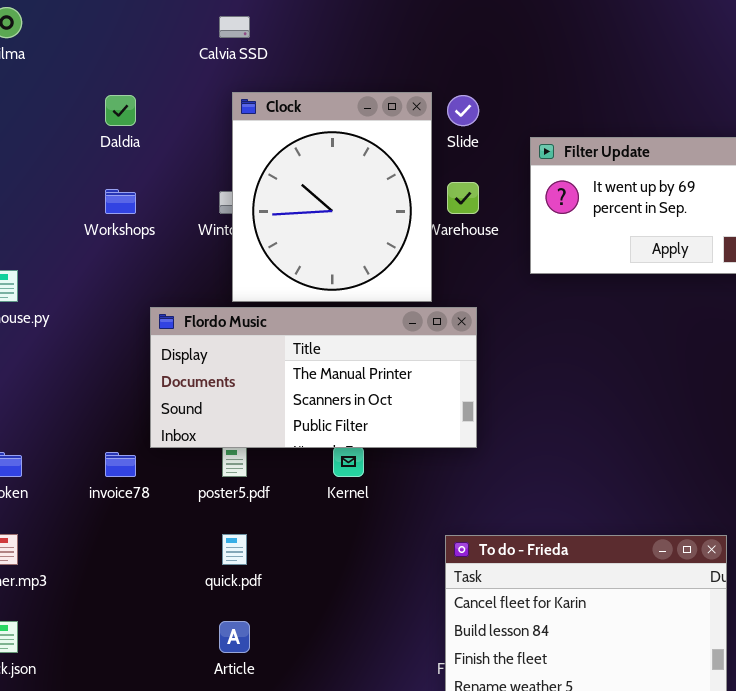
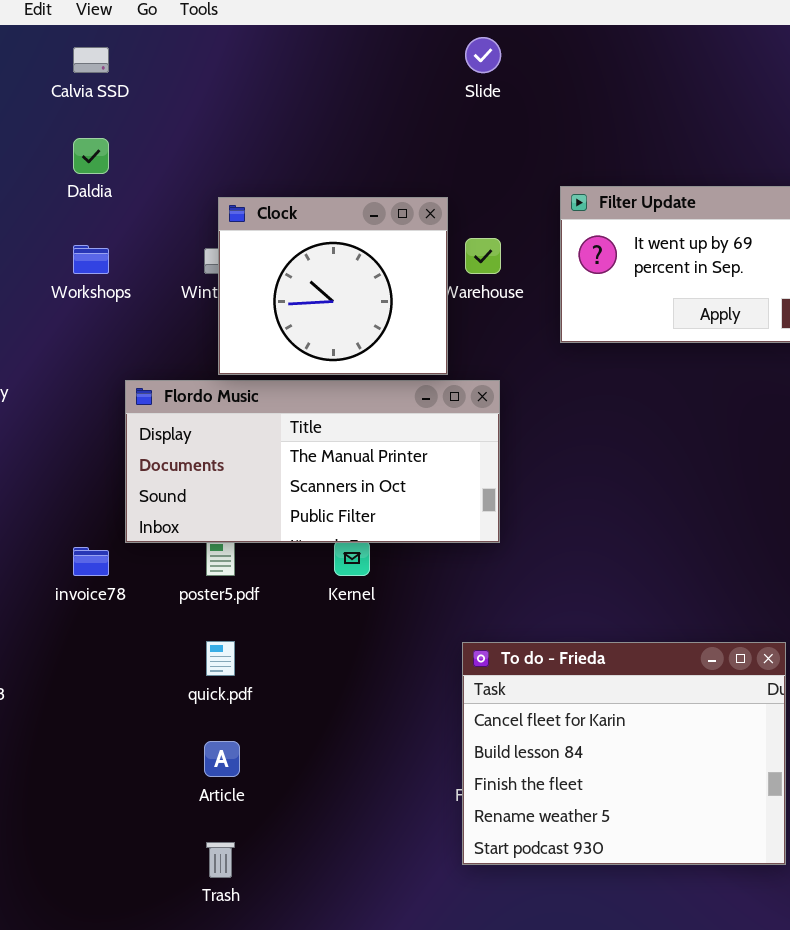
Calvia SSD: [219,16,250,38] -> [73,47,109,73], moved
Clock: [232,92,432,302] -> [218,197,448,375], resized
Slide: [447,95,479,126] -> [465,37,501,73], moved

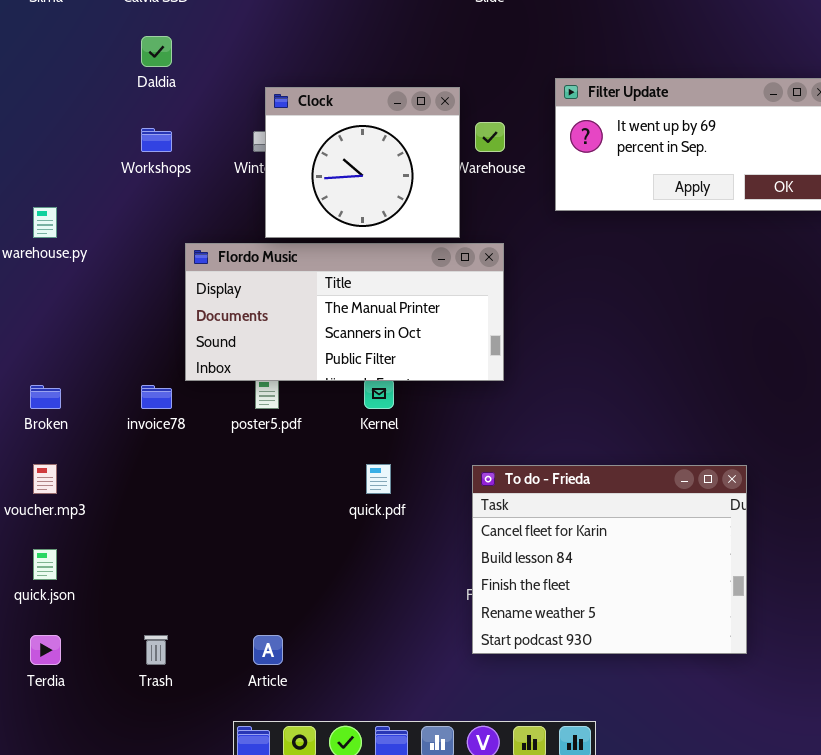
quick.pdf: [206,641,235,676] -> [366,464,391,494], moved
Article: [204,741,240,777] -> [253,635,283,665], moved
Trash: [206,842,235,878] -> [144,635,168,665], moved

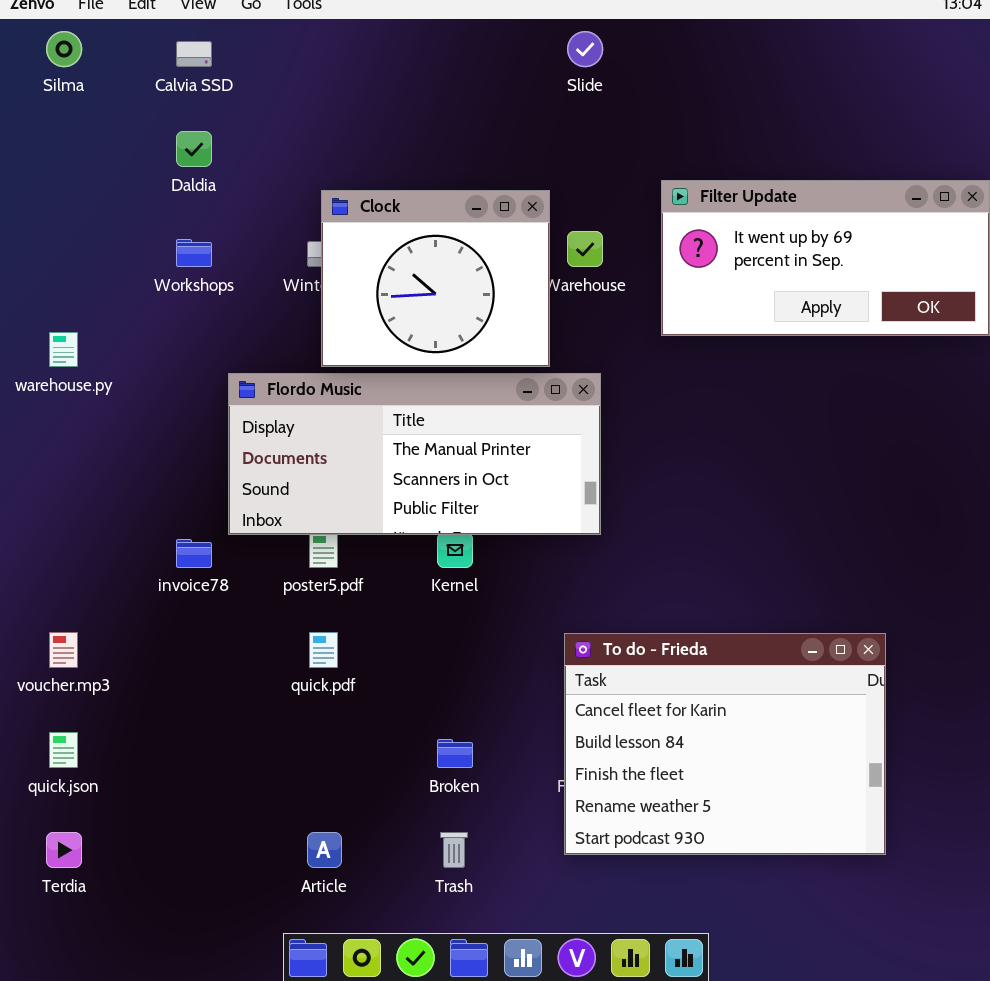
Broken: [30,385,61,409] -> [437,739,473,768], moved
quick.pdf: [366,464,391,494] -> [309,632,338,668], moved
Trash: [144,635,168,665] -> [440,832,468,868], moved

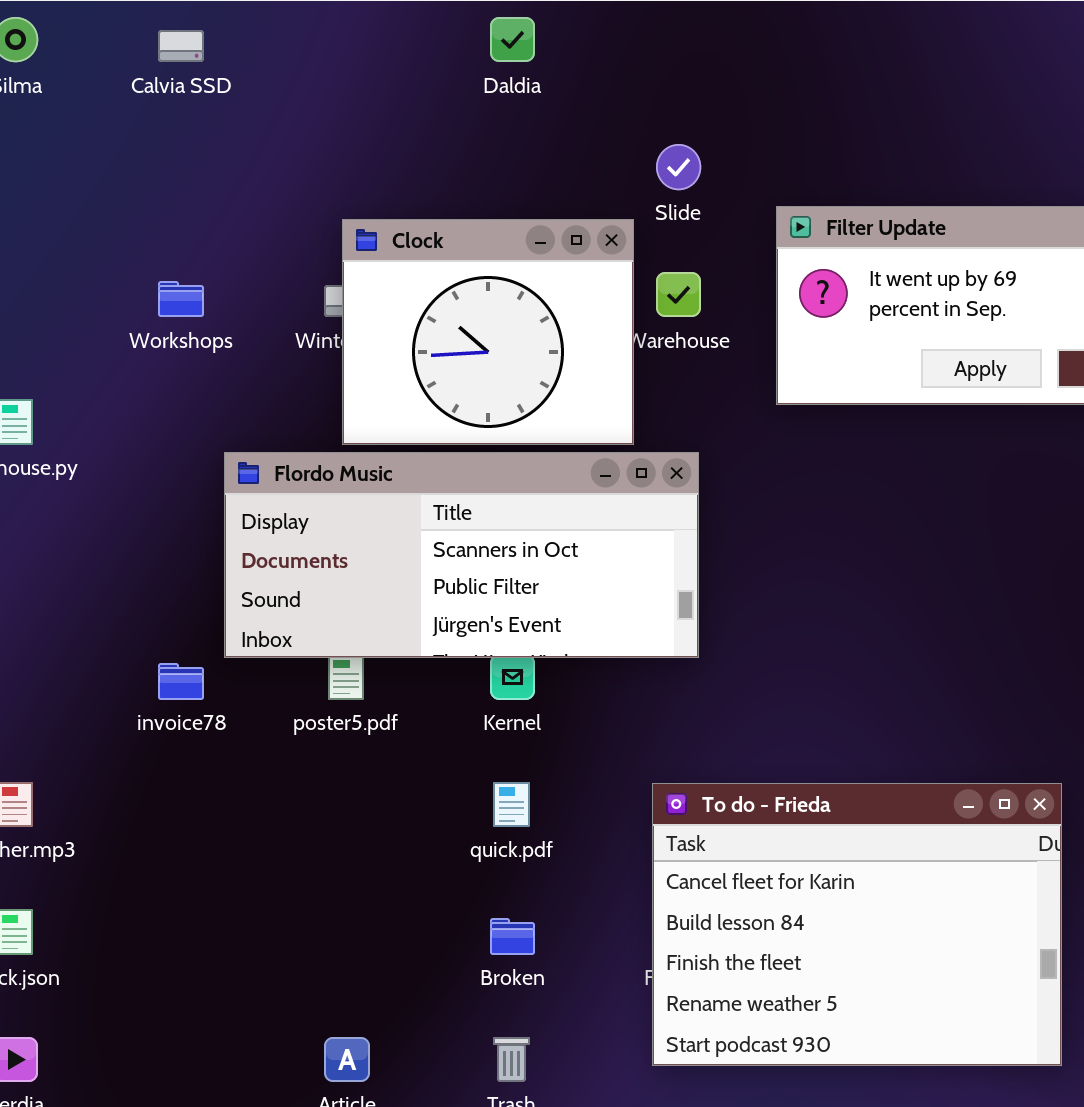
Slide: [567,31,603,67] -> [656,144,701,190], moved
Daldia: [176,131,212,167] -> [490,17,535,62], moved
Flordo Music: [228,373,601,535] -> [224,452,699,658], scrolled down 1 row
quick.pdf: [309,632,338,668] -> [493,782,530,827], moved

